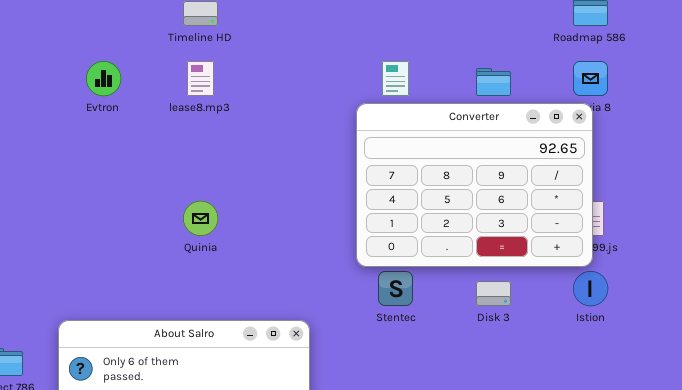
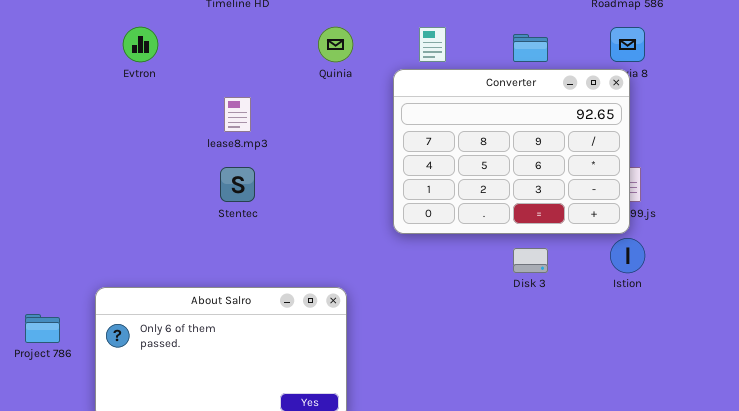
lease8.mp3: [187,61,214,96] -> [224,97,251,132], moved
Quinia: [183,201,218,236] -> [318,27,353,62], moved
Stentec: [378,271,413,306] -> [220,167,255,202], moved

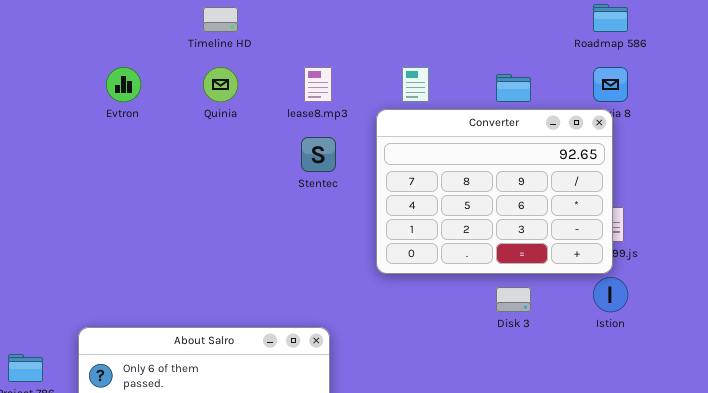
Quinia: [318,27,353,62] -> [203,67,238,102], moved
lease8.mp3: [224,97,251,132] -> [304,67,332,102], moved
Stentec: [220,167,255,202] -> [301,137,336,172], moved

